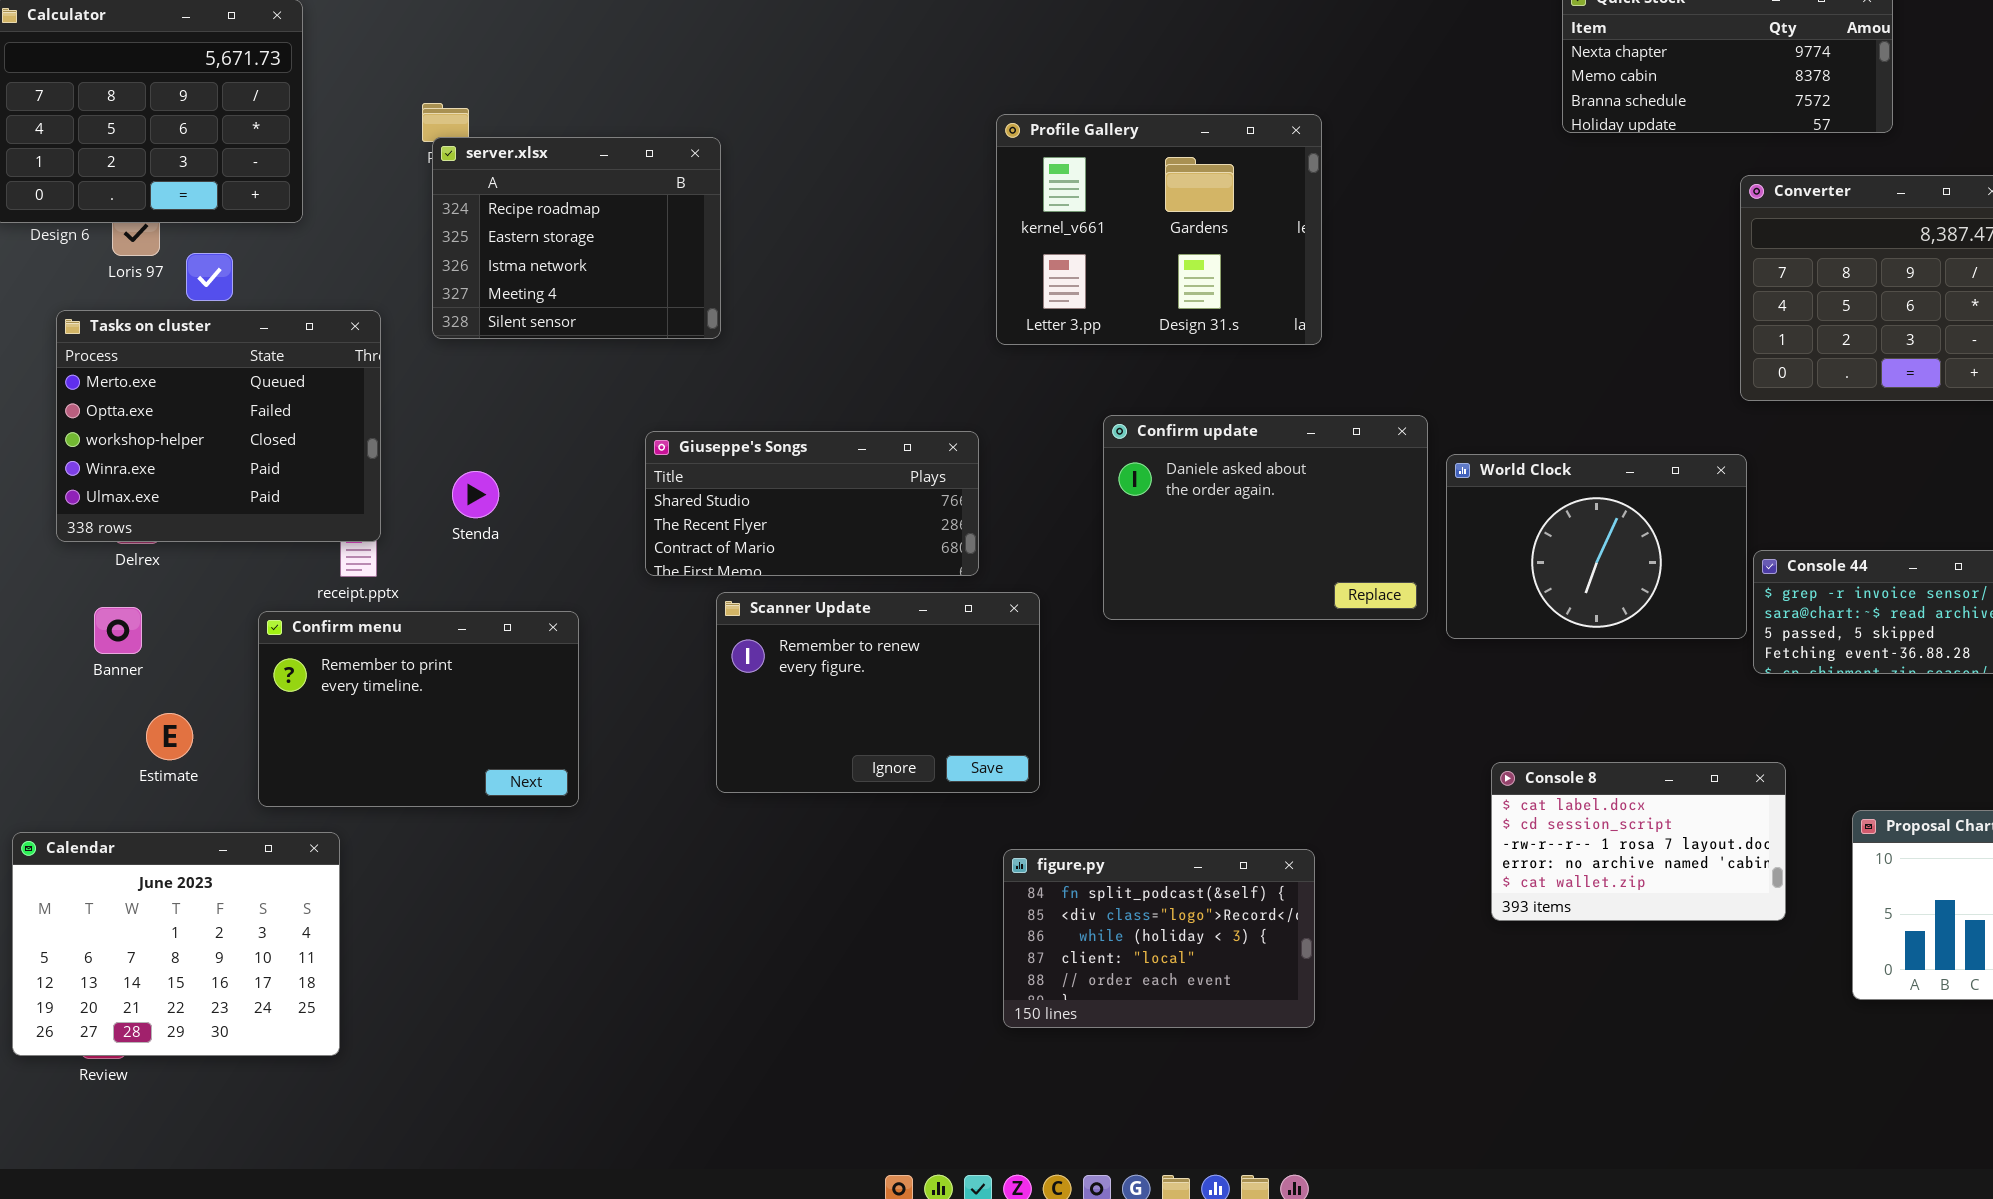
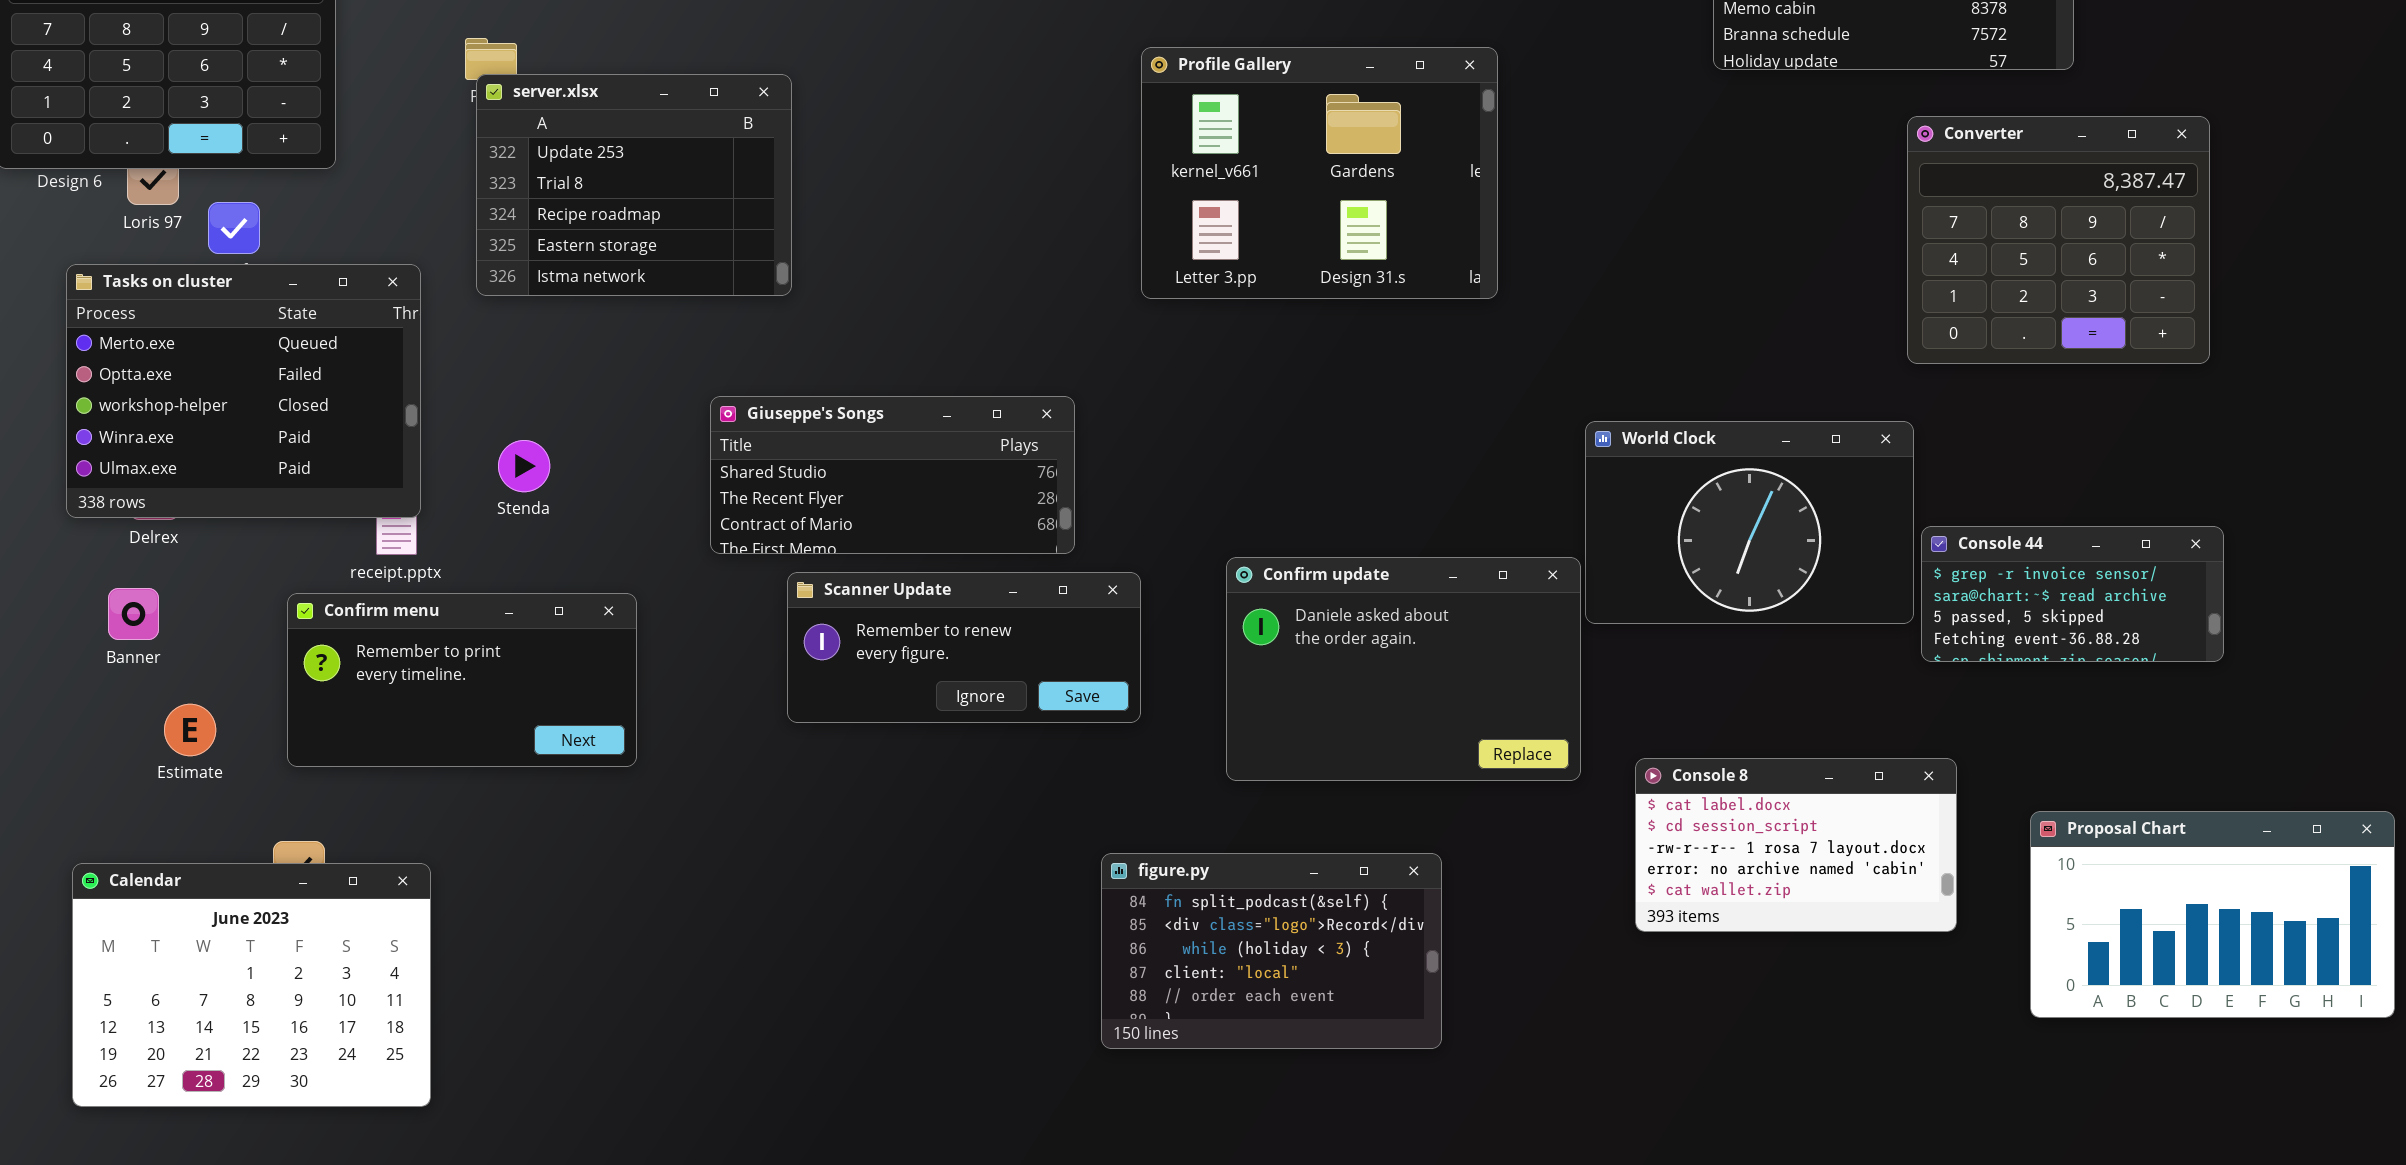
Profile Gallery: [996,114,1322,345] -> [1141,47,1498,299], moved
server.xlsx: [432,137,721,339] -> [476,74,792,296], scrolled up 2 rows
Confirm update: [1103,415,1428,620] -> [1226,557,1581,781], moved
Scanner Update: [716,592,1040,793] -> [787,572,1141,723], resized
Confirm menu: [258,611,579,807] -> [287,593,637,767], resized
Calendar: [12,832,340,1056] -> [72,863,431,1107], moved

